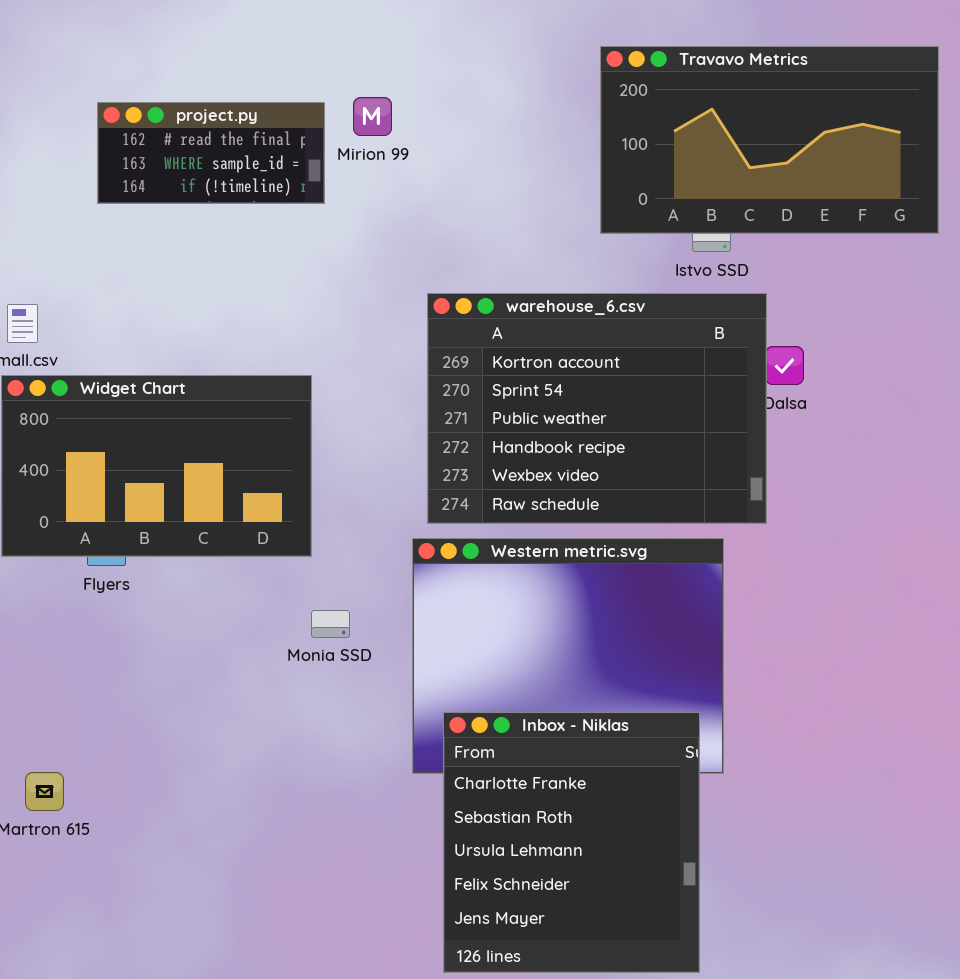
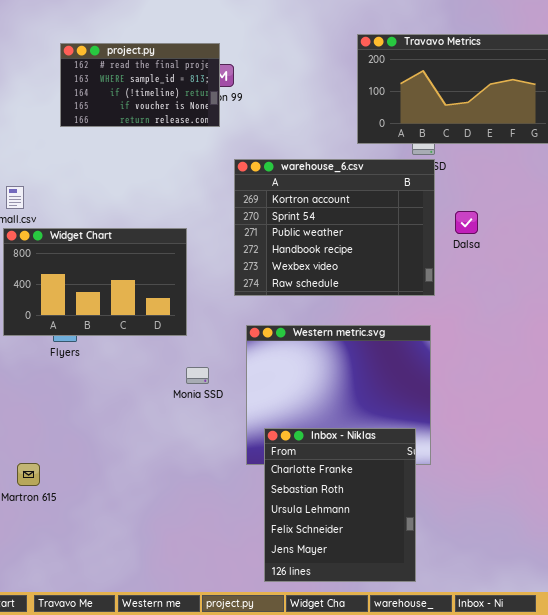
project.py: [97,102,325,204] -> [60,43,220,127], resized
warehouse_6.csv: [427,293,767,524] -> [234,159,435,296], moved

